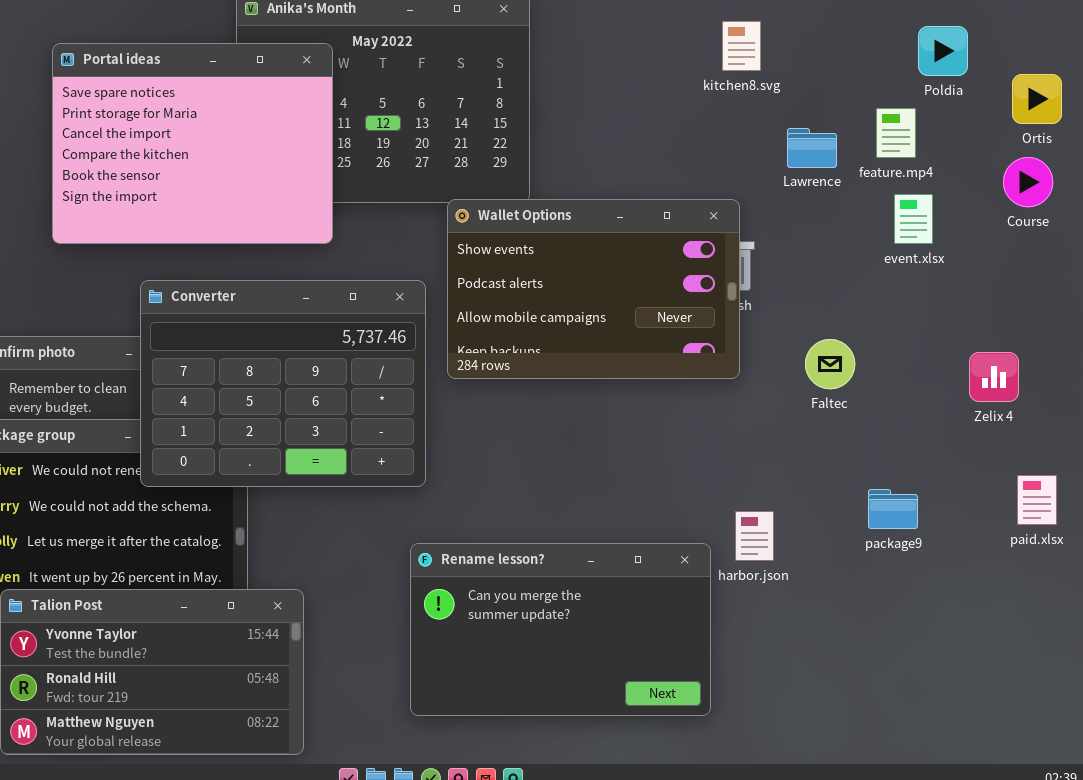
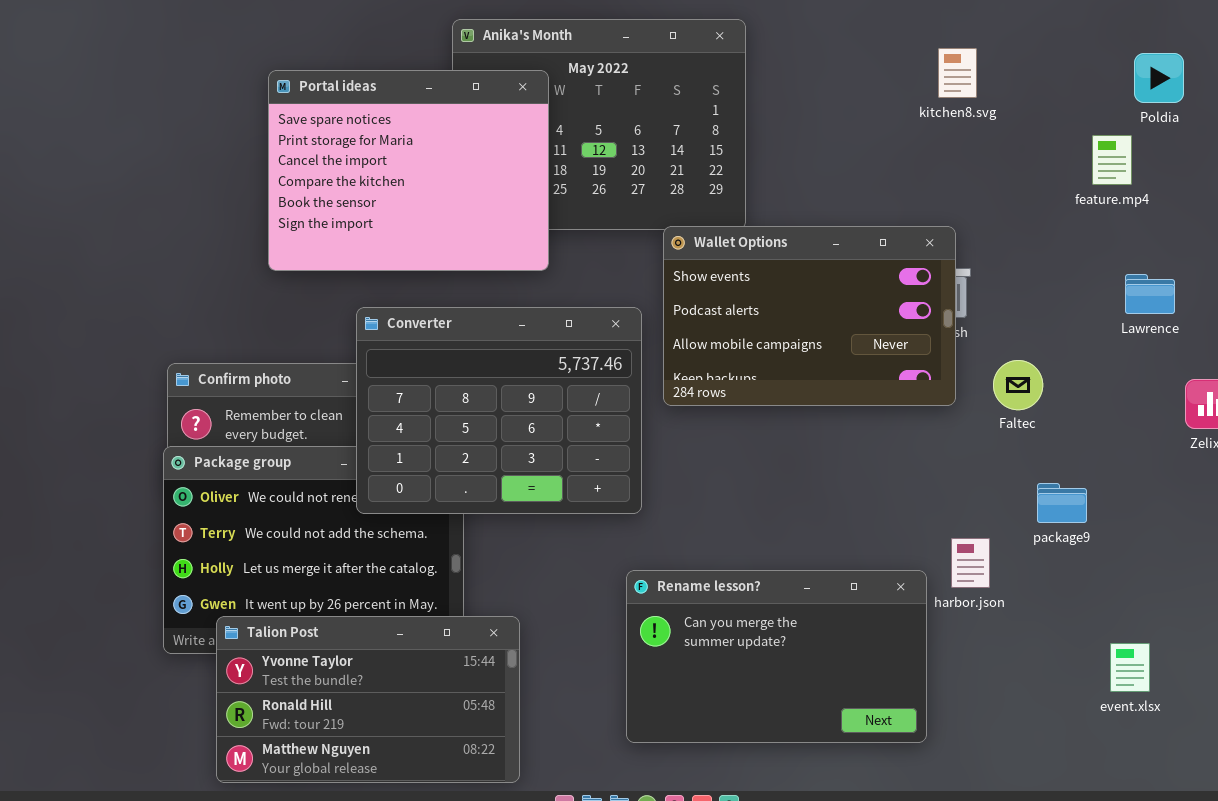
Lawrence: [787,128,837,168] -> [1125,274,1175,314], moved
event.xlsx: [894,194,933,244] -> [1110,643,1150,692], moved
Faltec: [805,339,855,389] -> [993,360,1043,410], moved
package9: [868,489,918,529] -> [1037,483,1087,523], moved

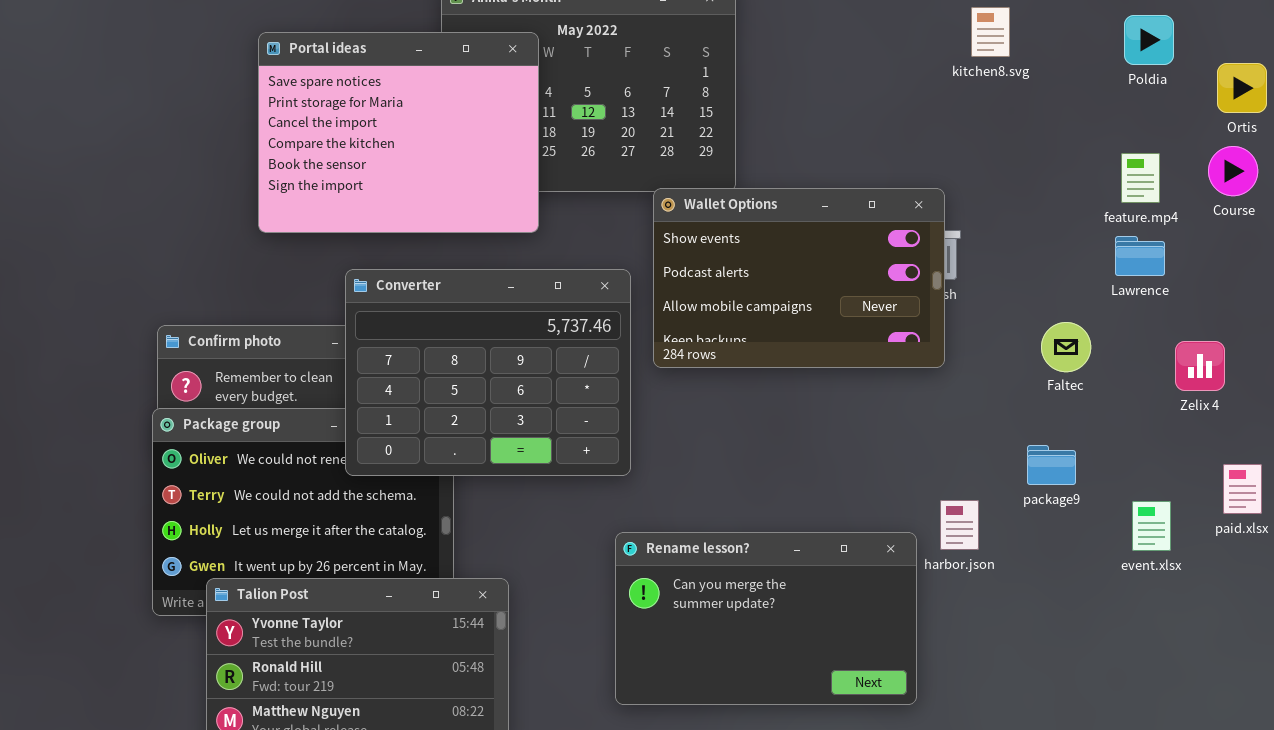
kitchen8.svg: [938,48,977,98] -> [971,7,1010,57], moved
feature.mp4: [1092,135,1132,185] -> [1121,153,1160,203], moved
Faltec: [993,360,1043,410] -> [1041,322,1091,372], moved
event.xlsx: [1110,643,1150,692] -> [1132,501,1171,551], moved

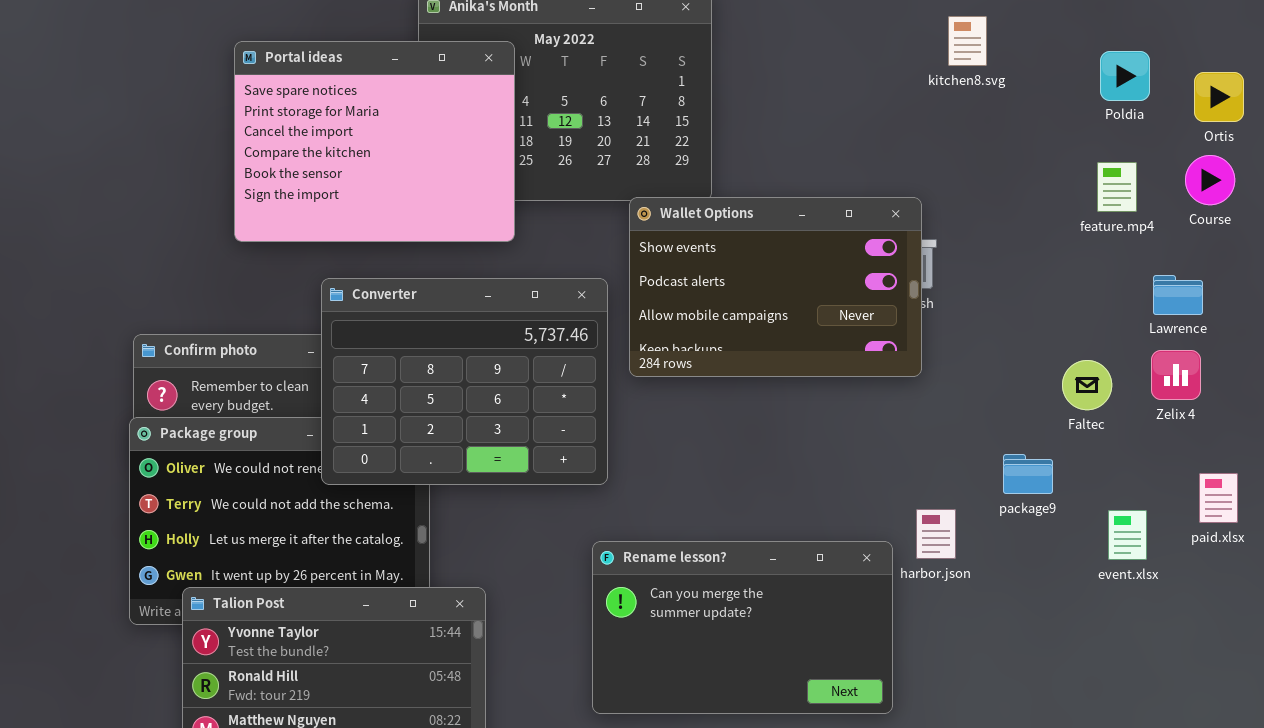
Poldia: [1124,15,1174,65] -> [1100,51,1150,101], moved
Lawrence: [1115,236,1165,276] -> [1153,275,1203,315], moved
Faltec: [1041,322,1091,372] -> [1062,360,1112,410], moved

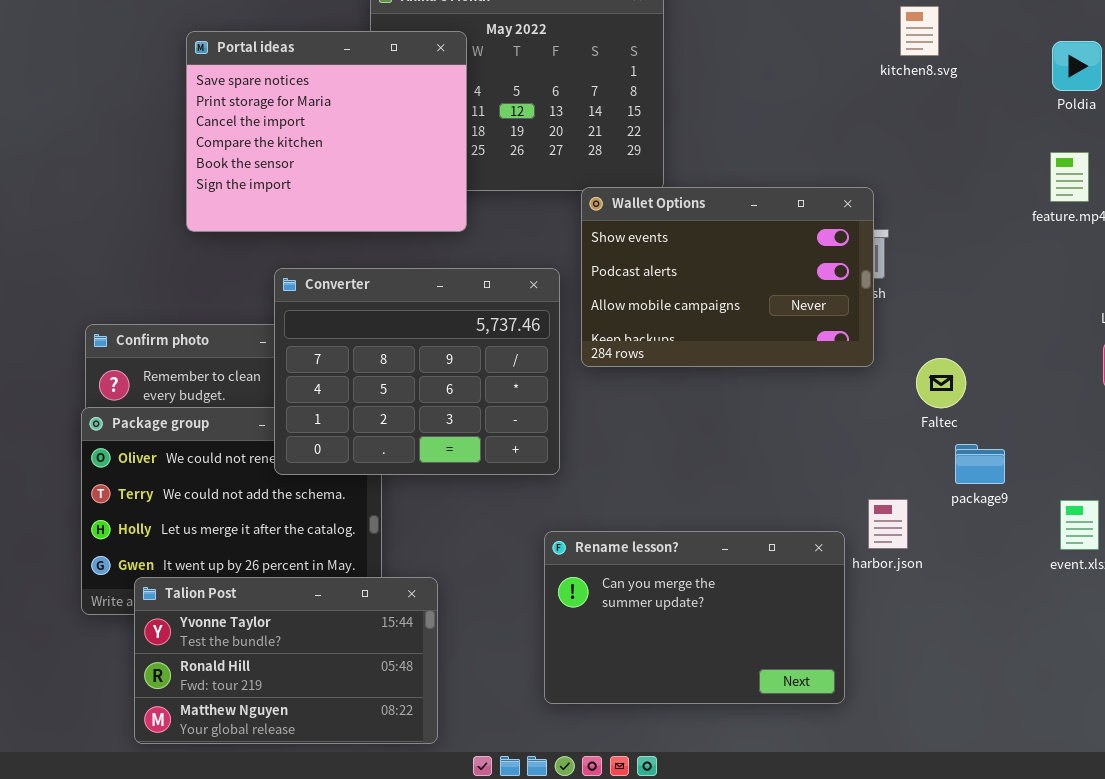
Faltec: [1062,360,1112,410] -> [916,358,966,408], moved

